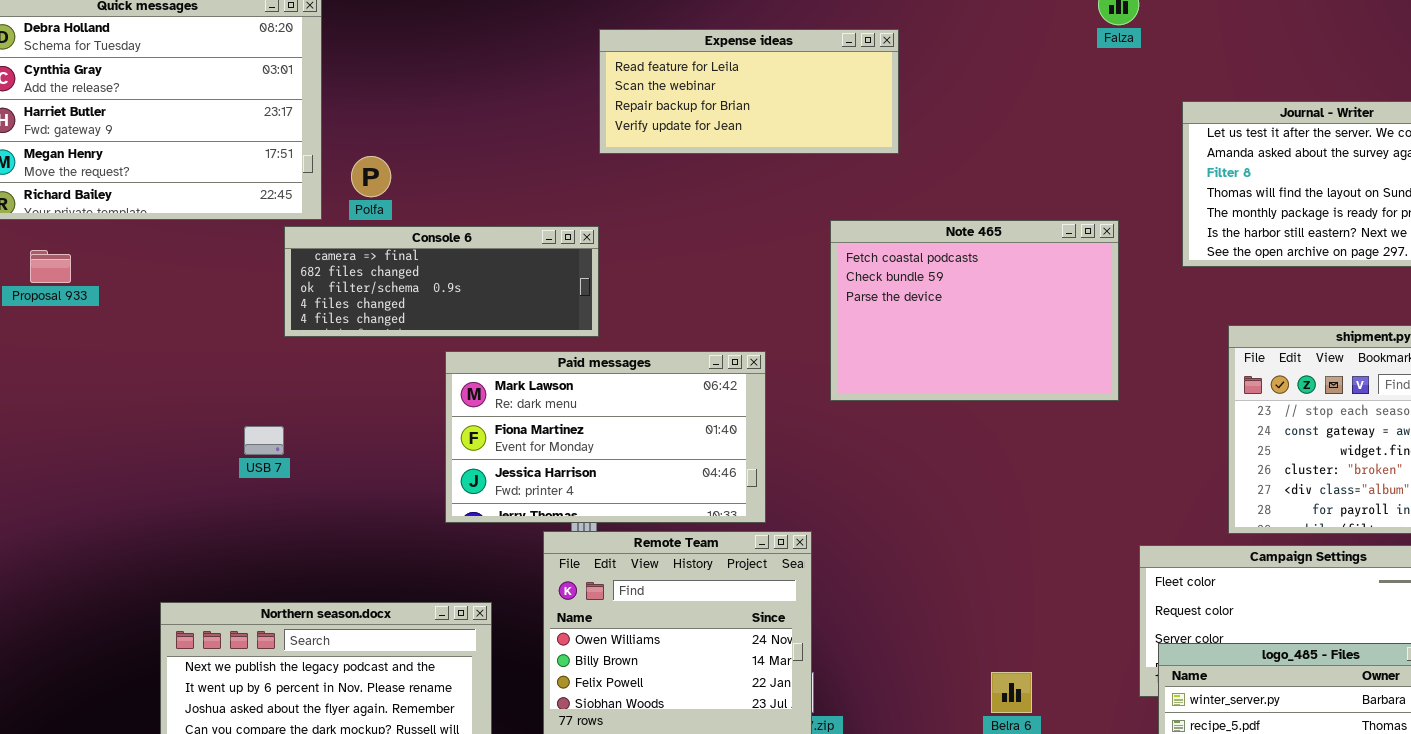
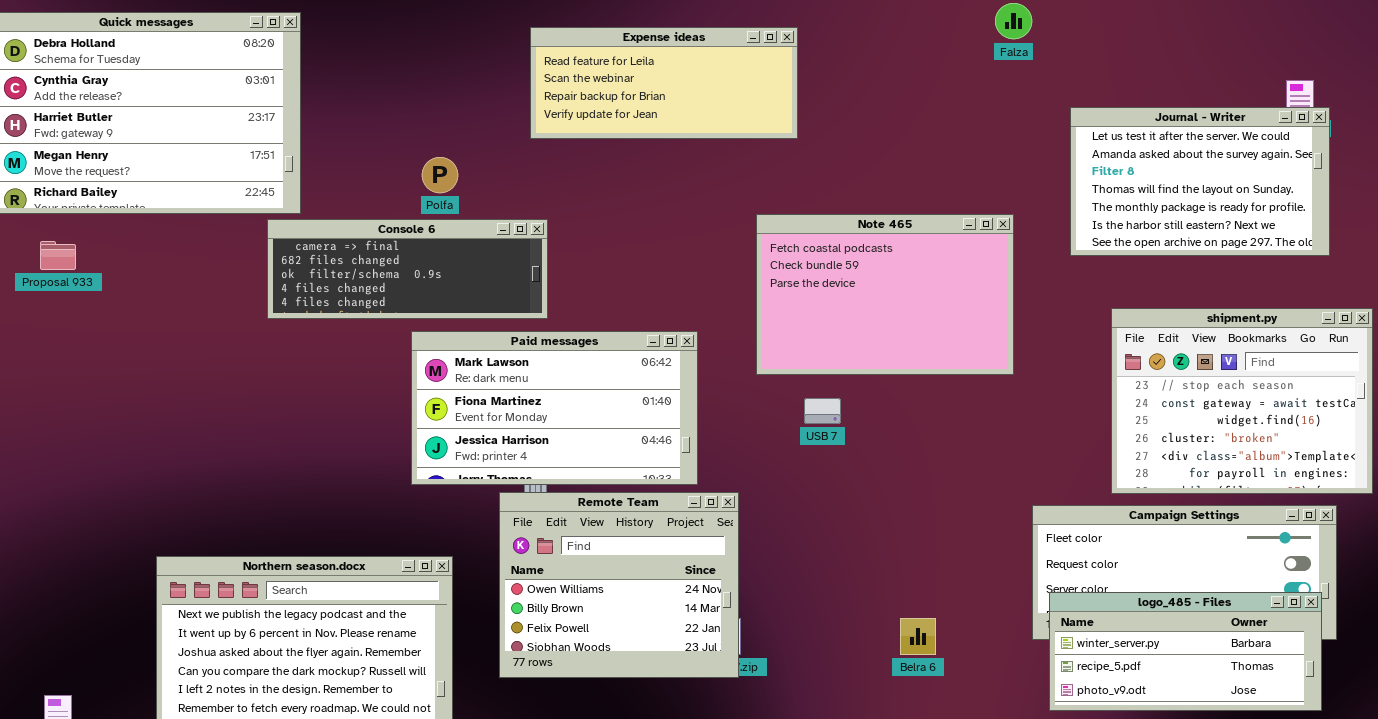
Expense ideas: [599,29,899,154] -> [530,27,798,139], moved
Polfa: [351,156,391,197] -> [422,157,458,193], moved
USB 7: [244,426,284,455] -> [804,398,841,424], moved

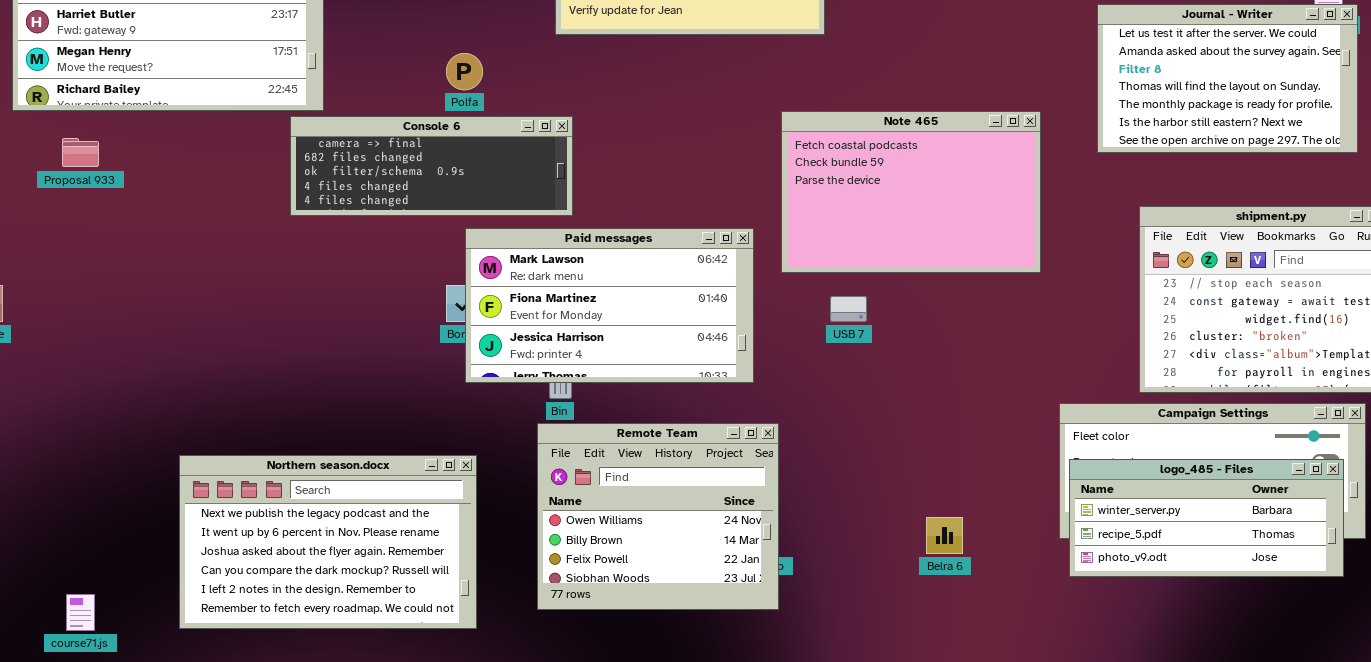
Paid messages: [411,331,698,485] -> [465,228,754,383], moved
Remote Team: [499,492,739,678] -> [537,423,779,610], moved
logo_485 - Files: [1049,592,1322,711] -> [1069,459,1344,577], moved

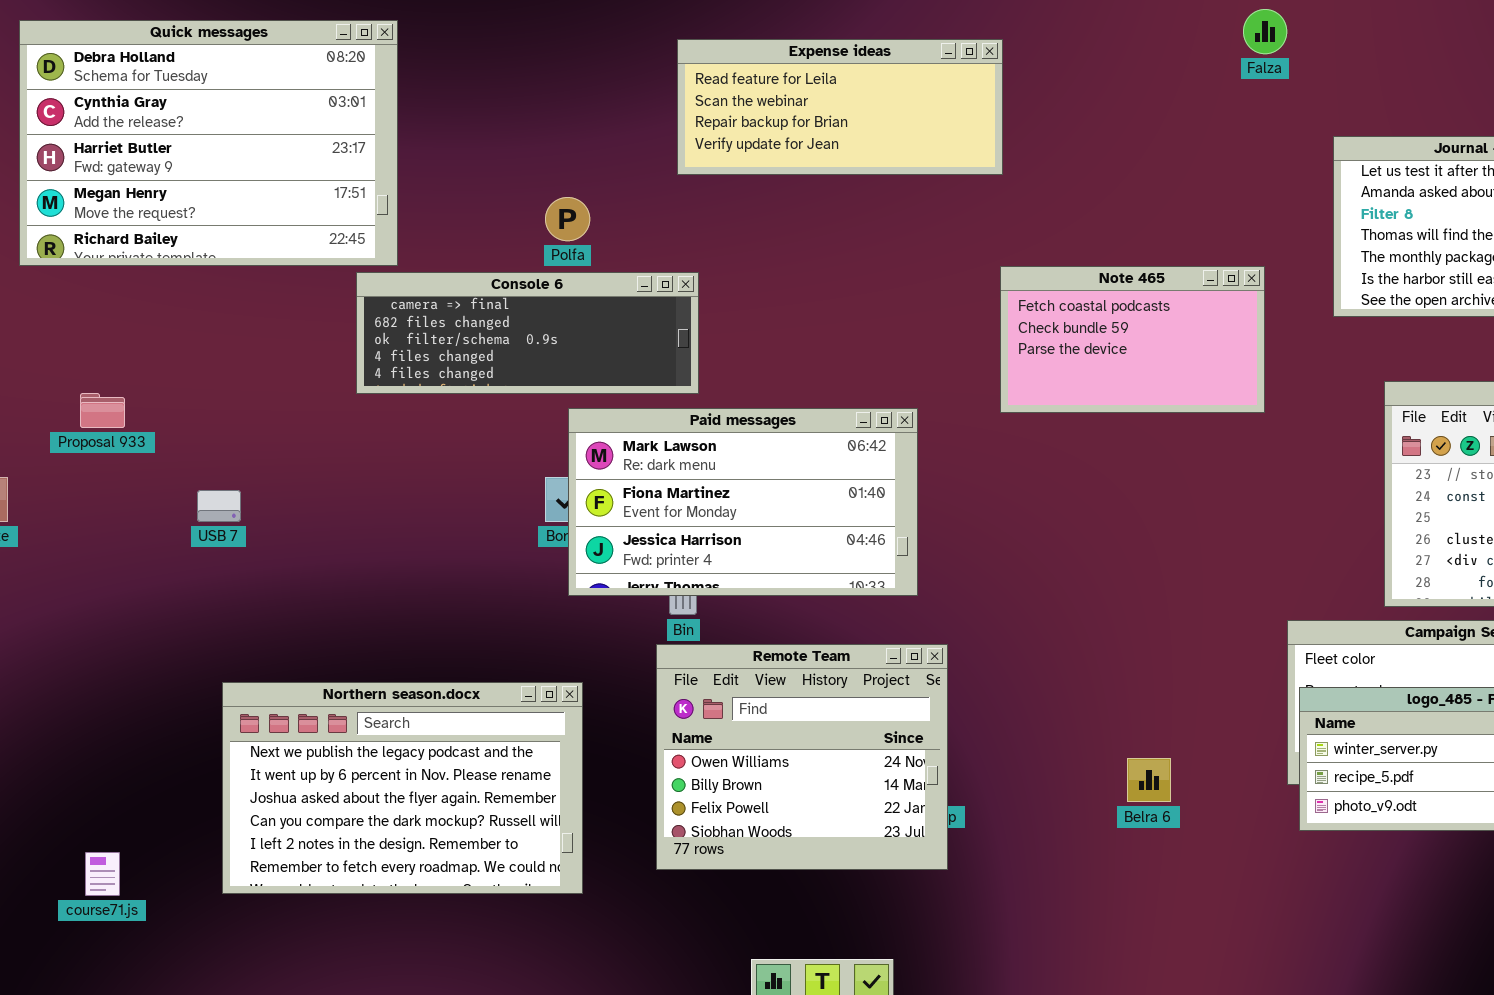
Note 465: [781,111,1041,273] -> [1000,266,1265,413], resized
Proposal 933: [62,138,99,167] -> [80,393,125,428], moved
USB 7: [830,296,867,322] -> [197,490,241,522], moved

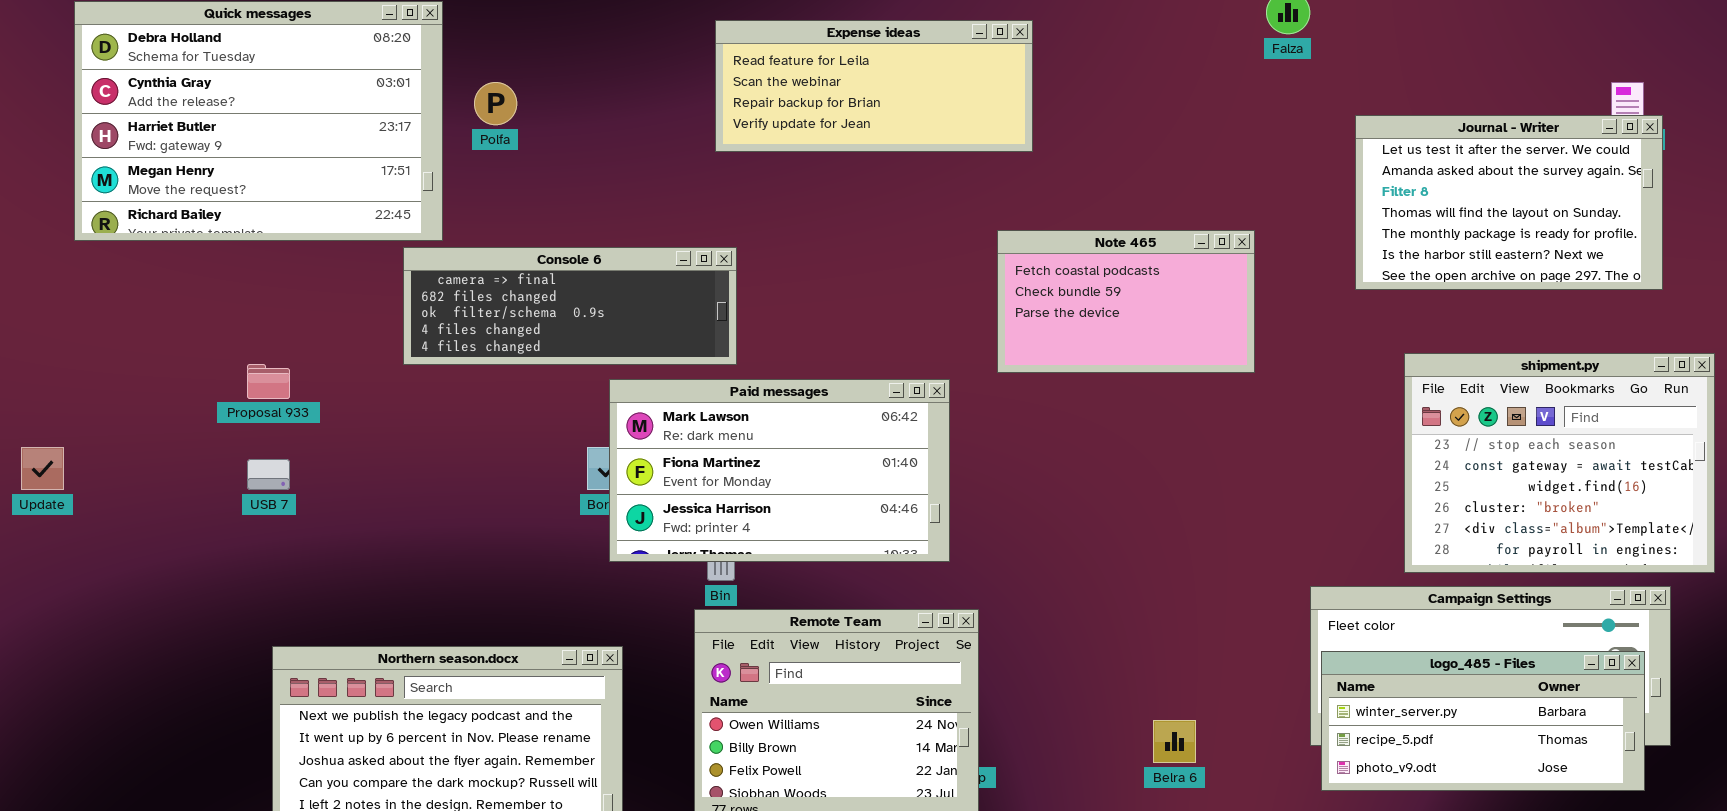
Polfa: [545,197,590,241] -> [474,82,517,125], moved
Note 465: [1000,266,1265,413] -> [997,230,1255,373], moved
Proposal 933: [80,393,125,428] -> [247,364,290,399], moved

